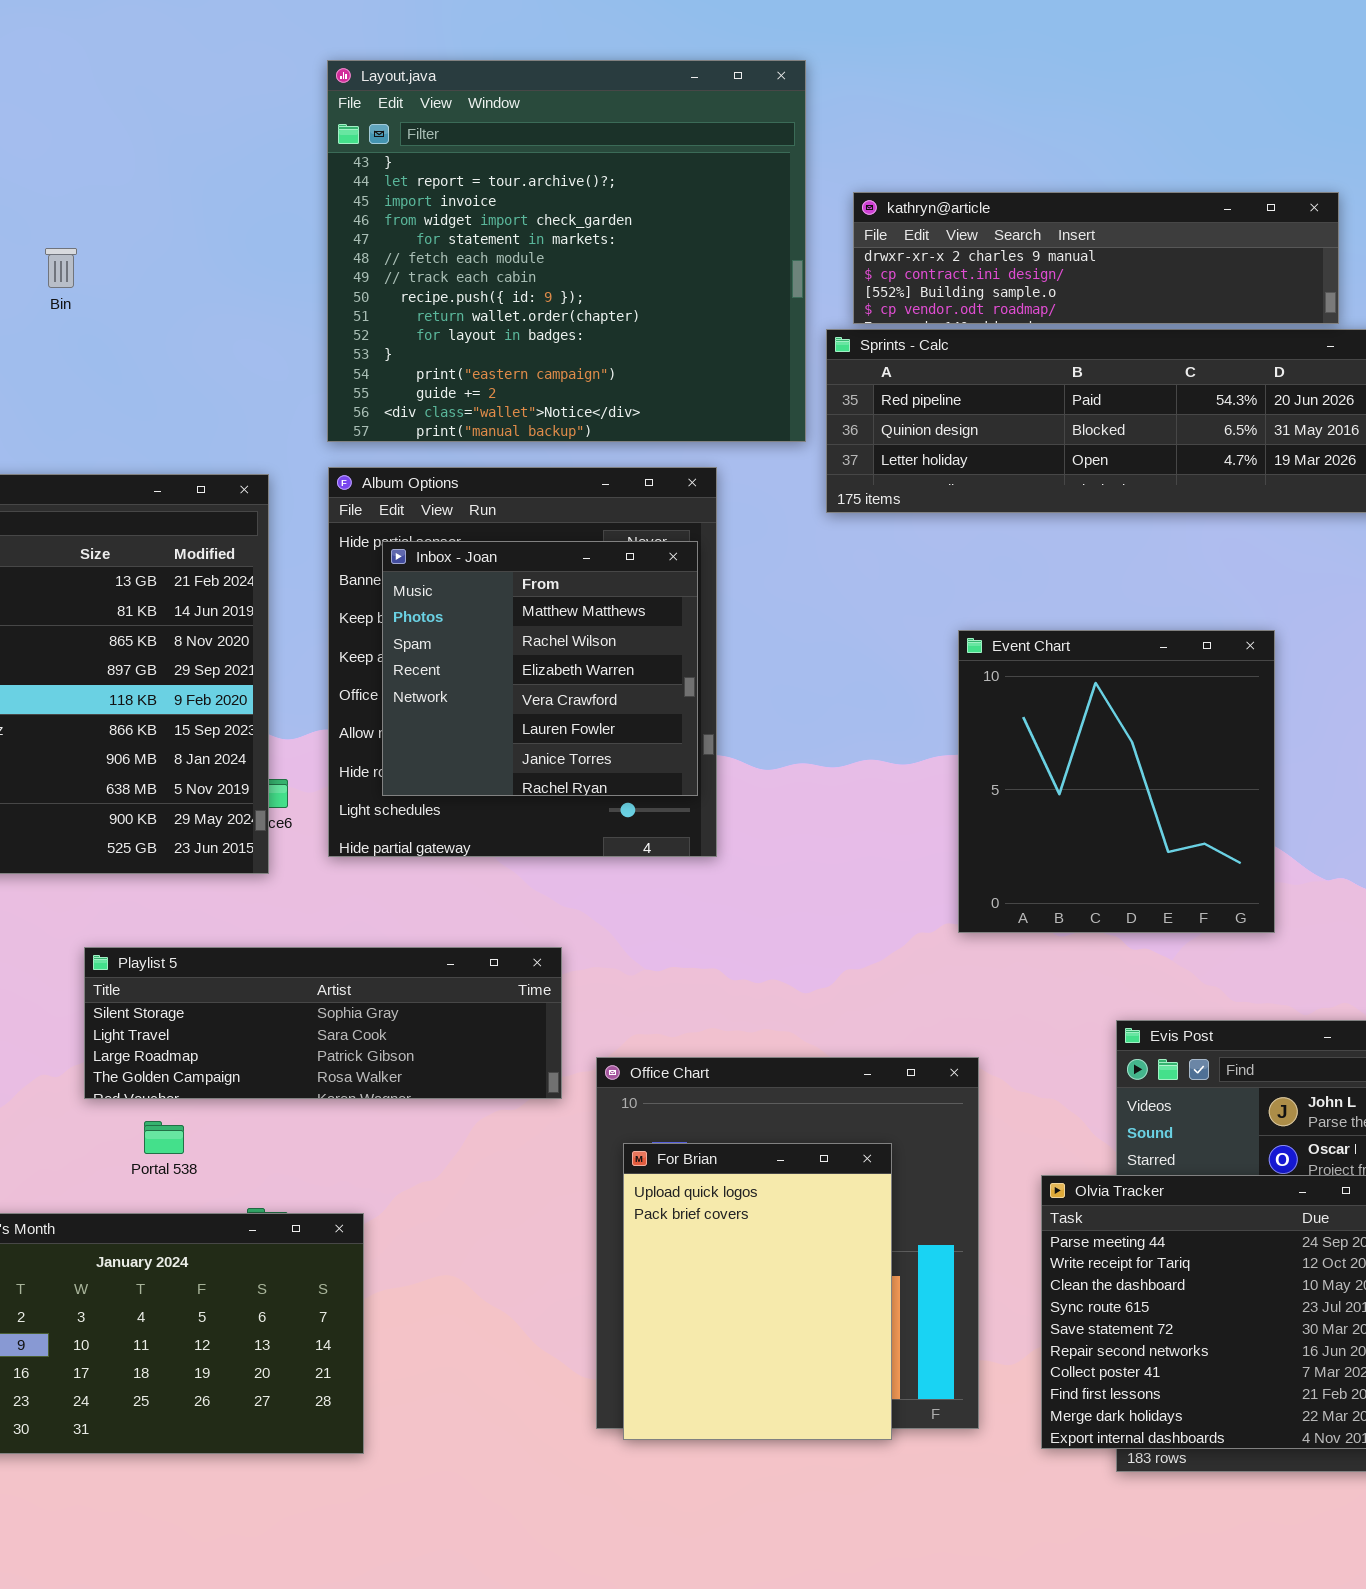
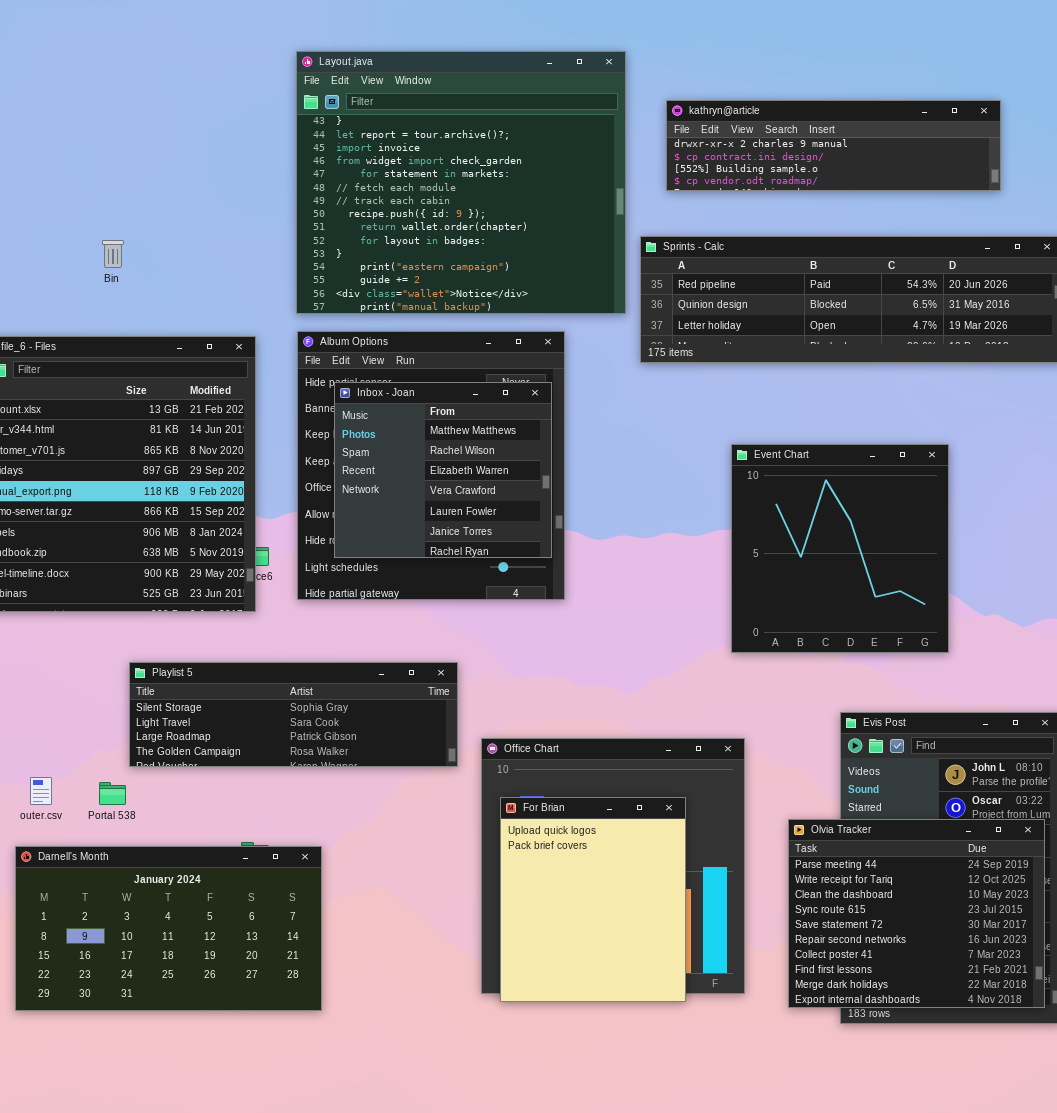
kathryn@article: [853,192,1339,324] -> [666,100,1001,191], moved
Bin: [45,248,77,288] -> [102,240,124,268], moved
Portal 538: [144,1121,184,1154] -> [99,782,126,805], moved

